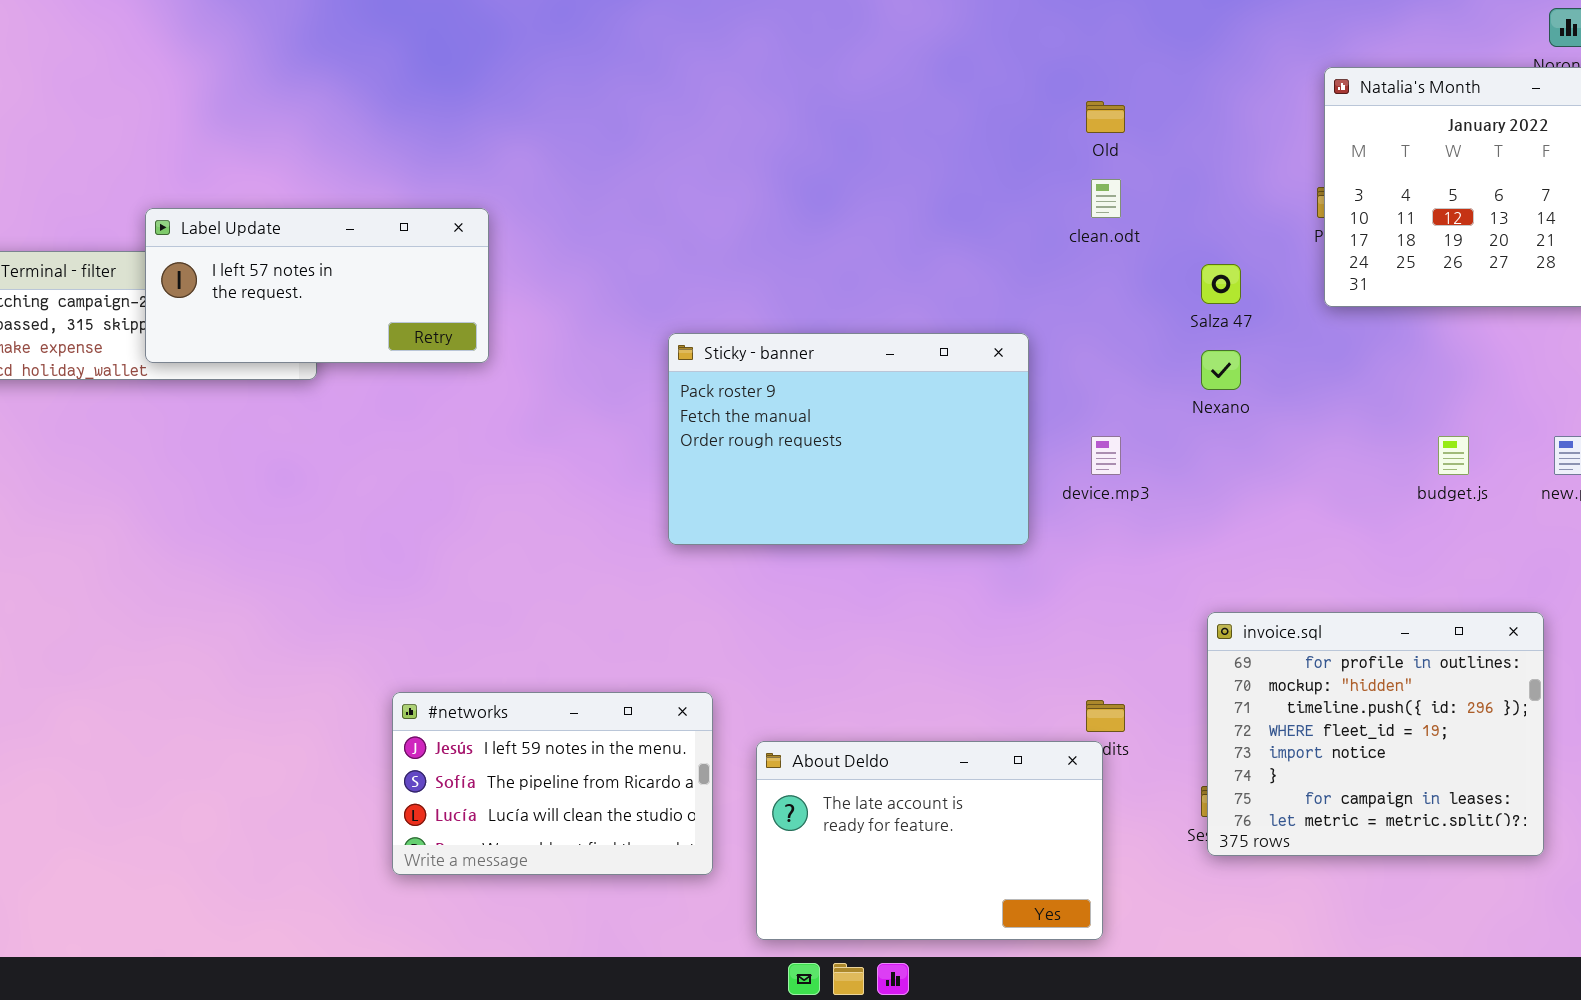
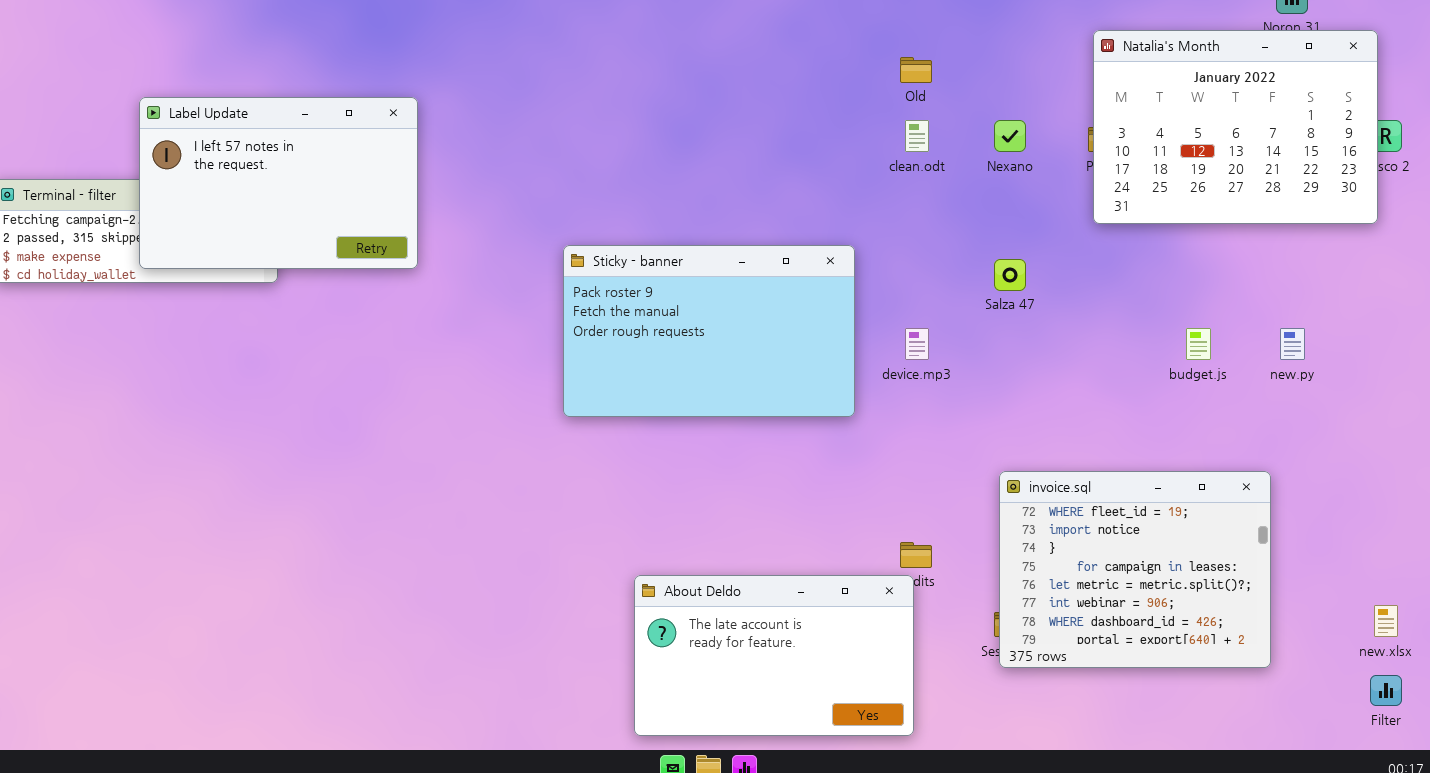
Label Update: [145,208,489,363] -> [139,97,418,269], resized
Salza 47: [1201,264,1241,304] -> [994,259,1026,291], moved
Nexano: [1201,350,1241,390] -> [994,120,1026,152], moved
invoice.sql: [1207,612,1544,856] -> [999,471,1271,668], scrolled down 3 rows
#networks: [392,692,713,875] -> none, closed

